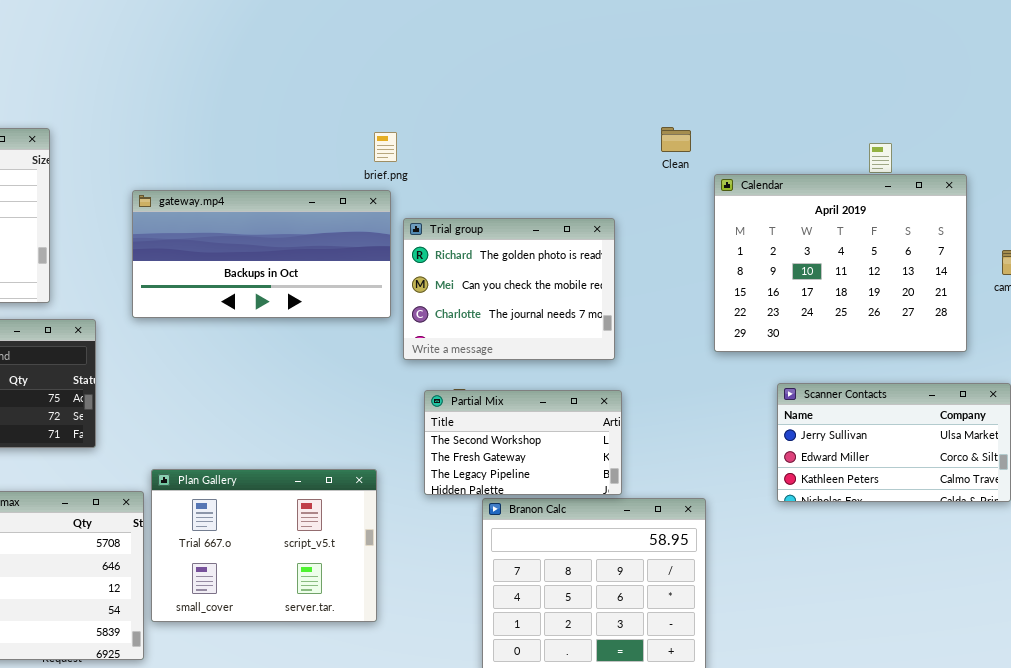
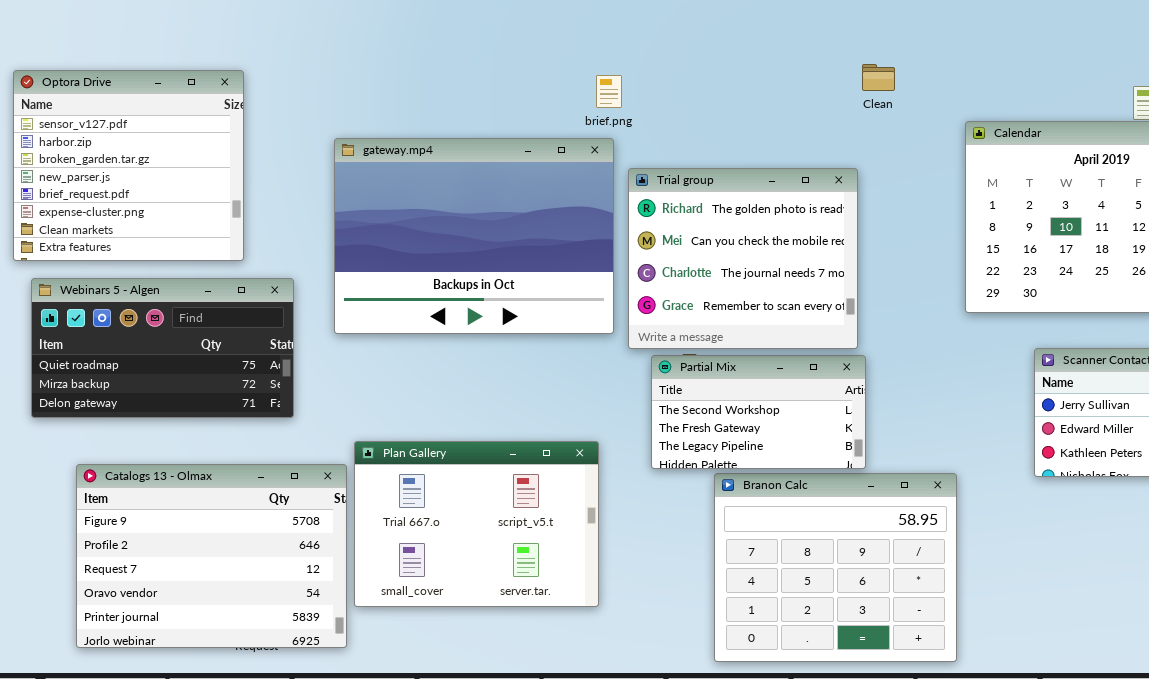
Clean: [661,127,691,152] -> [862,64,895,91], moved
gateway.mp4: [132,190,391,318] -> [334,138,614,334], resized
Trial group: [403,218,615,360] -> [628,168,858,349], resized

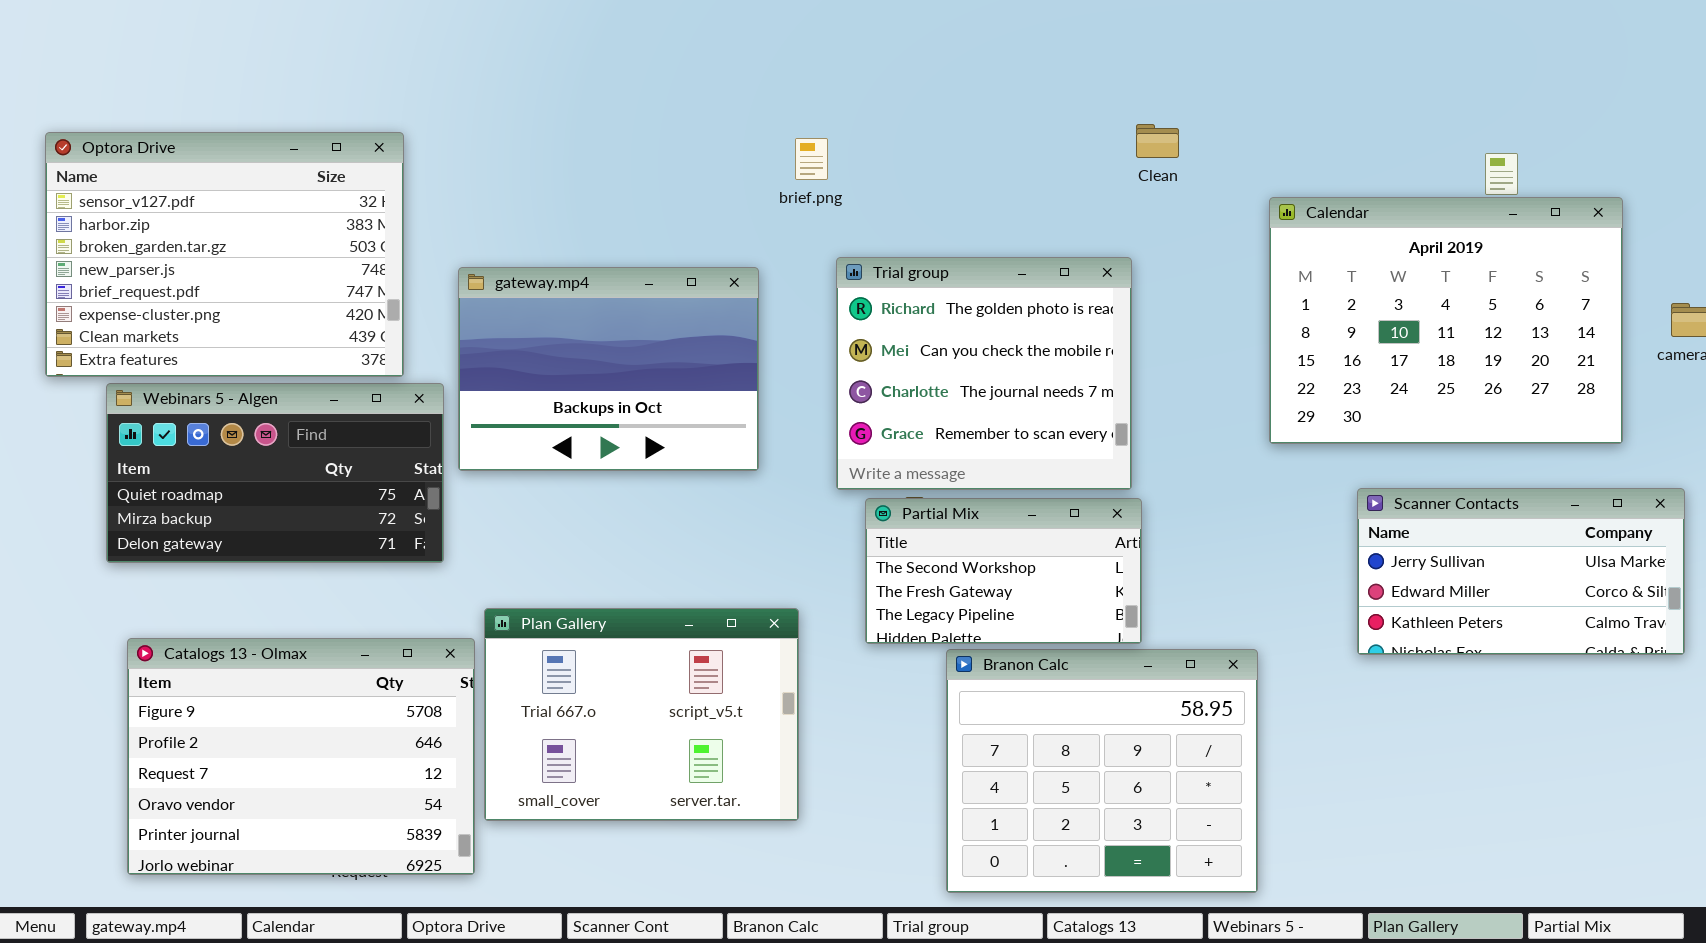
Optora Drive: [13,70,244,261] -> [45,132,404,377], resized
gateway.mp4: [334,138,614,334] -> [458,267,759,471], resized
Webinars 5 - Algen: [31,278,294,418] -> [106,383,444,563], moved

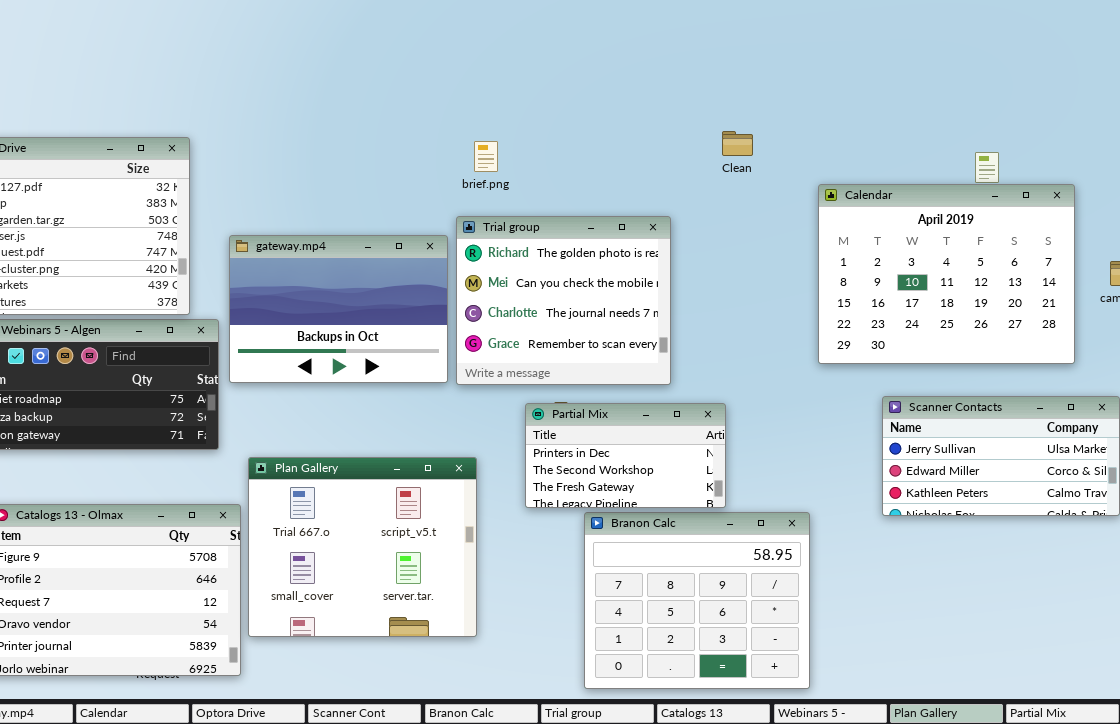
Trial group: [836,257,1132,490] -> [456,216,671,385], moved
Partial Mix: [865,498,1142,644] -> [525,403,726,508], scrolled up 1 row
Plan Gallery: [484,608,799,821] -> [248,457,477,637], resized

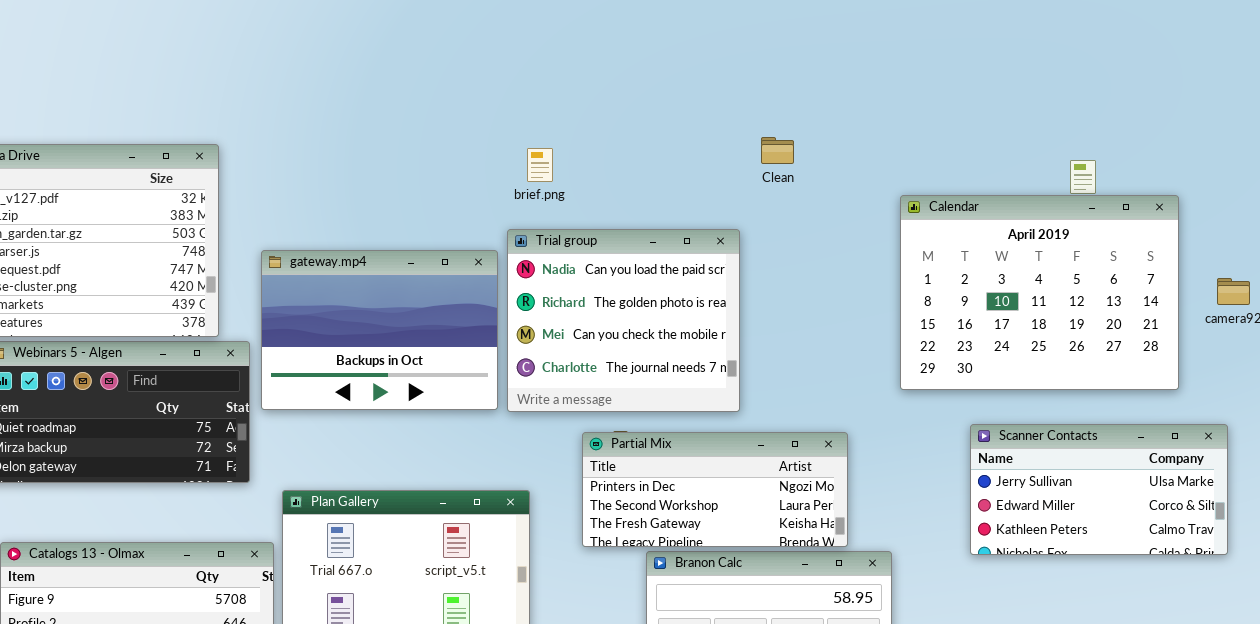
Clean: [722,131,753,156] -> [761,137,794,164], moved
Trial group: [456,216,671,385] -> [507,229,740,412], scrolled up 1 row
Partial Mix: [525,403,726,508] -> [582,432,848,547], resized

